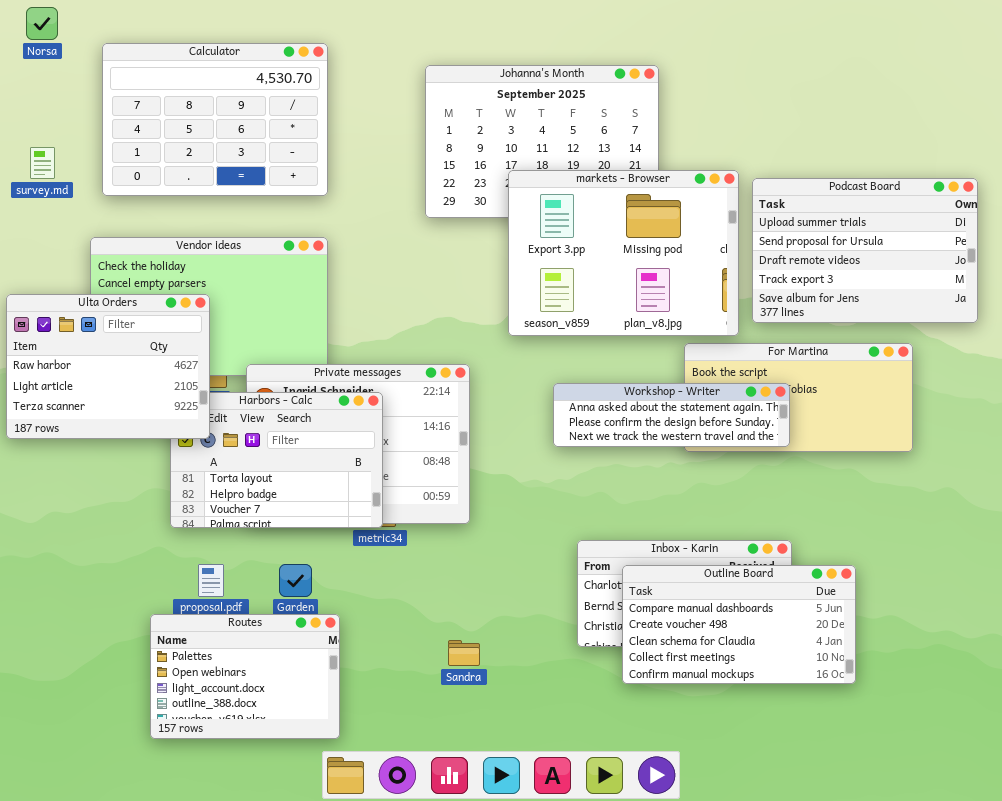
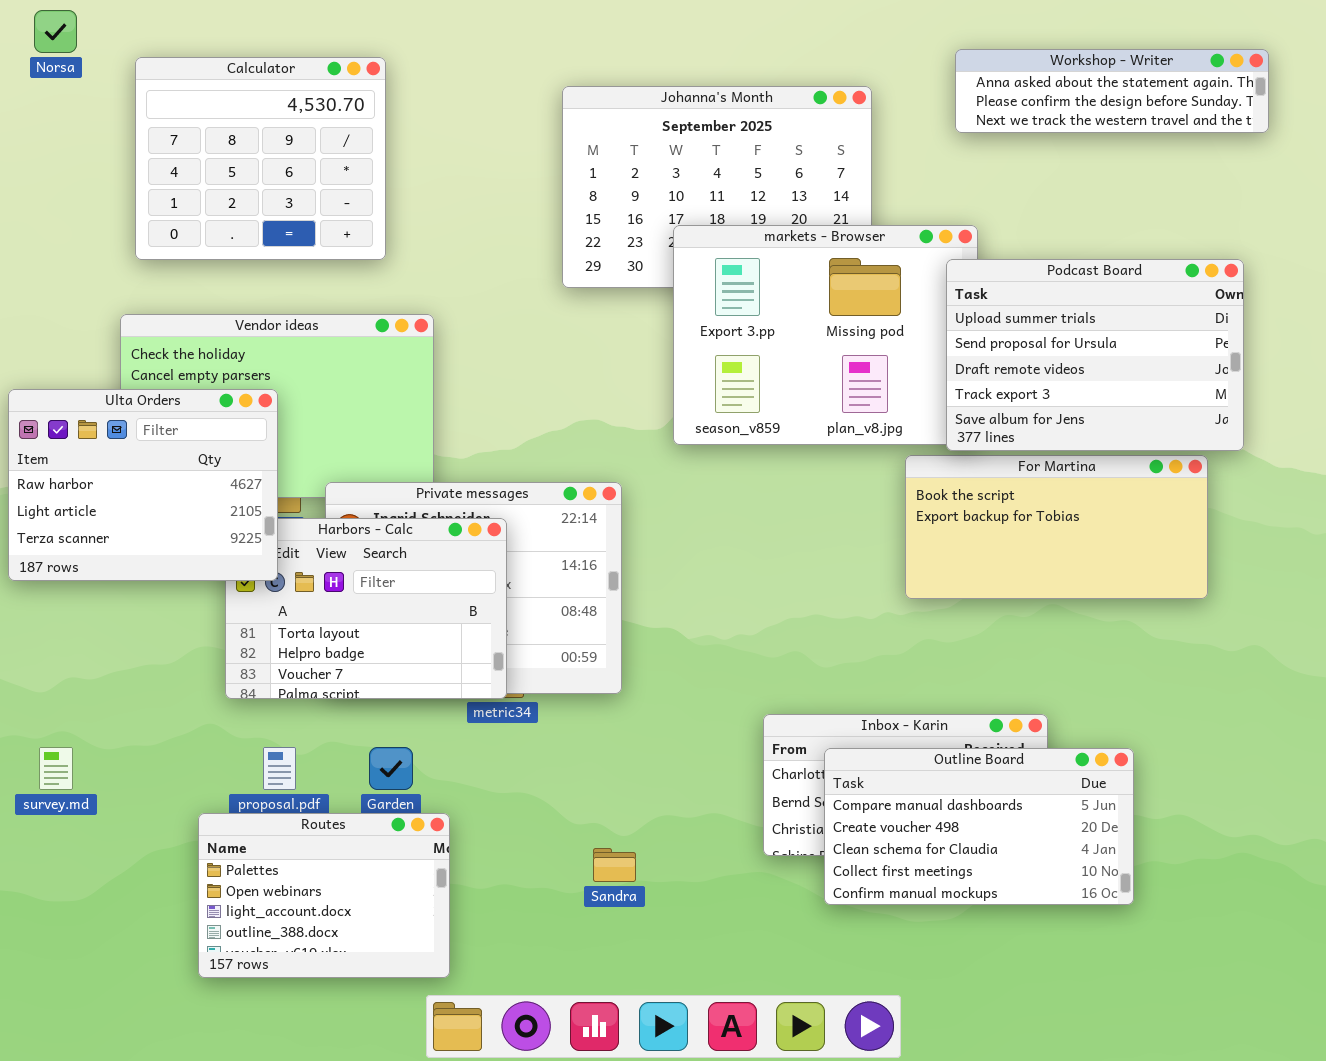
Calculator: [102,43,328,196] -> [135,57,386,260], resized
survey.md: [30,147,55,179] -> [39,747,73,790], moved
Podcast Board: [752,178,978,323] -> [946,259,1244,451], moved
Workshop - Writer: [553,383,790,447] -> [955,49,1269,133], moved

